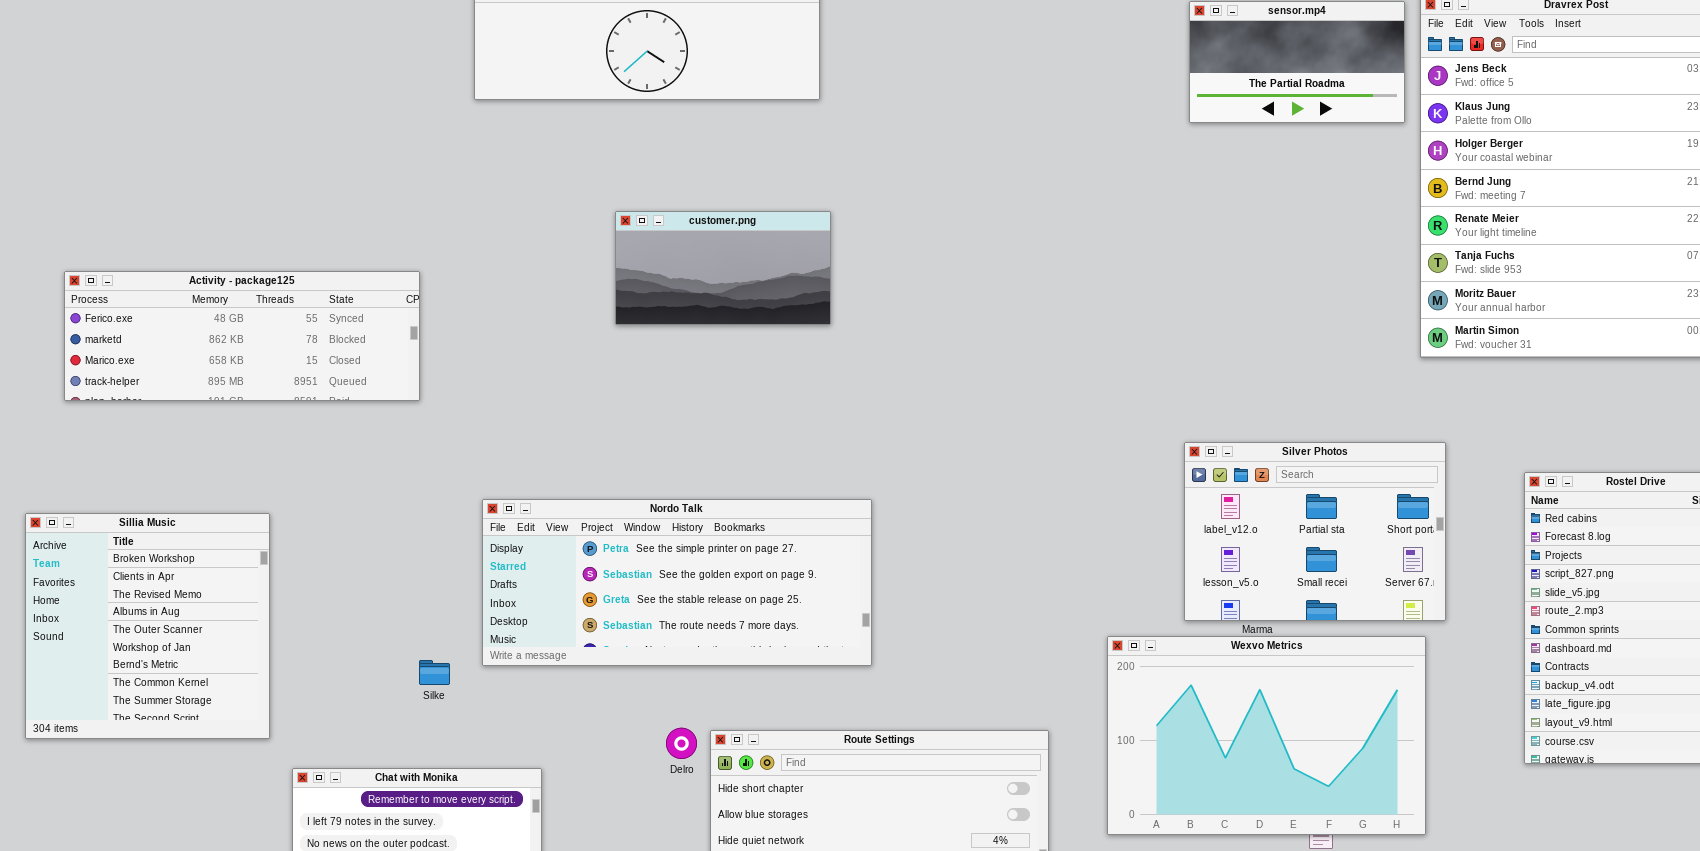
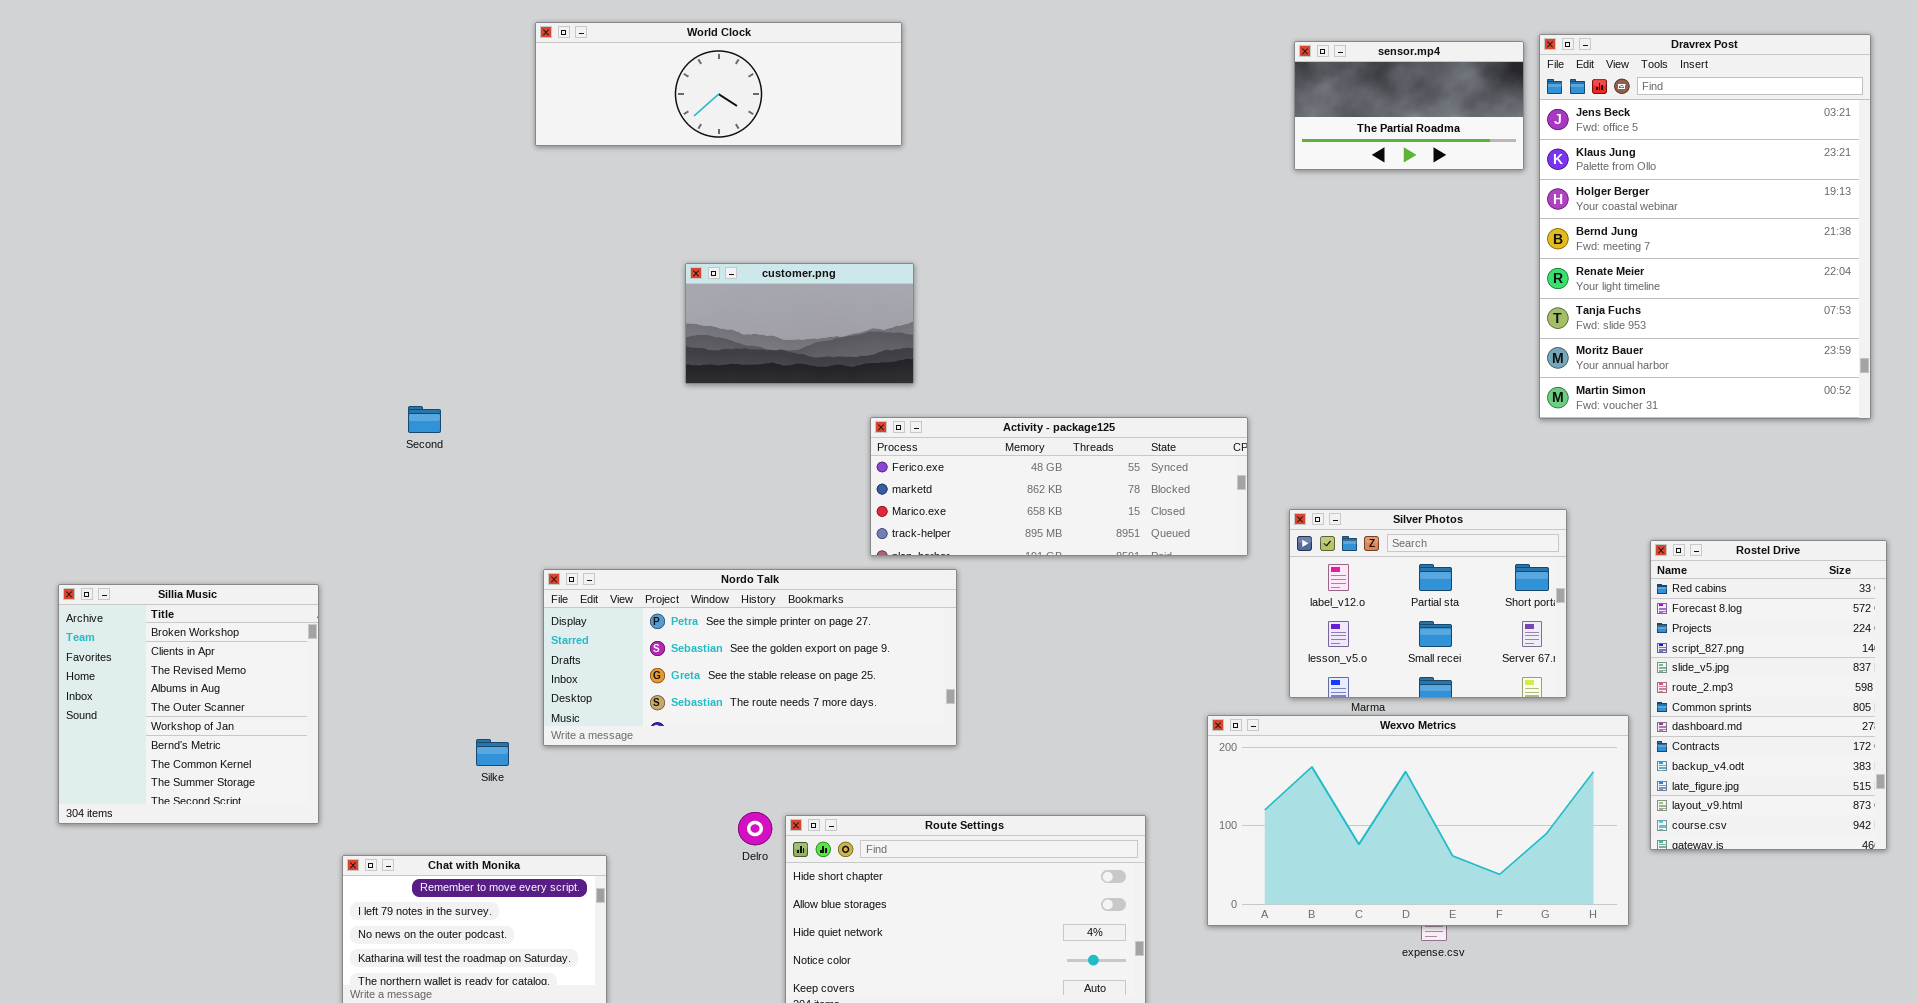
Activity - package125: [64,271,420,401] -> [870,417,1248,556], moved
Wexvo Metrics: [1107,636,1426,835] -> [1207,715,1629,926], resized

